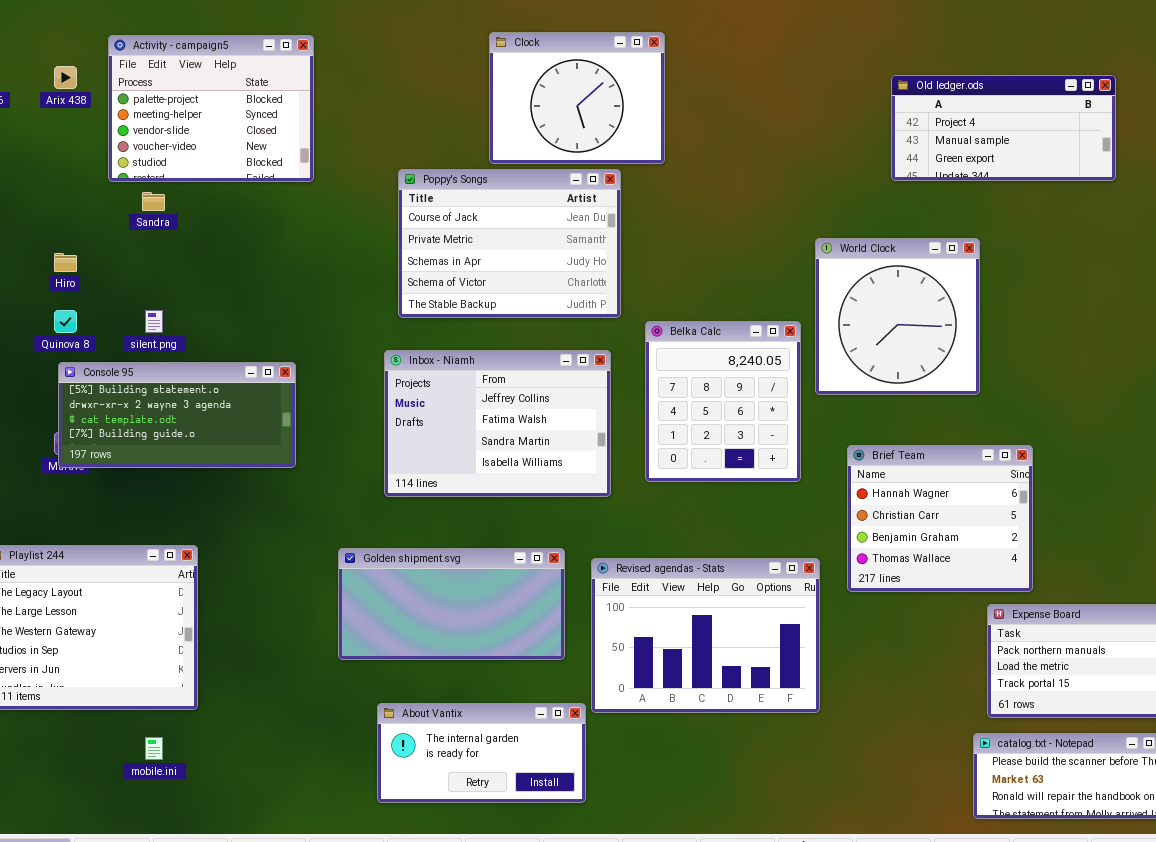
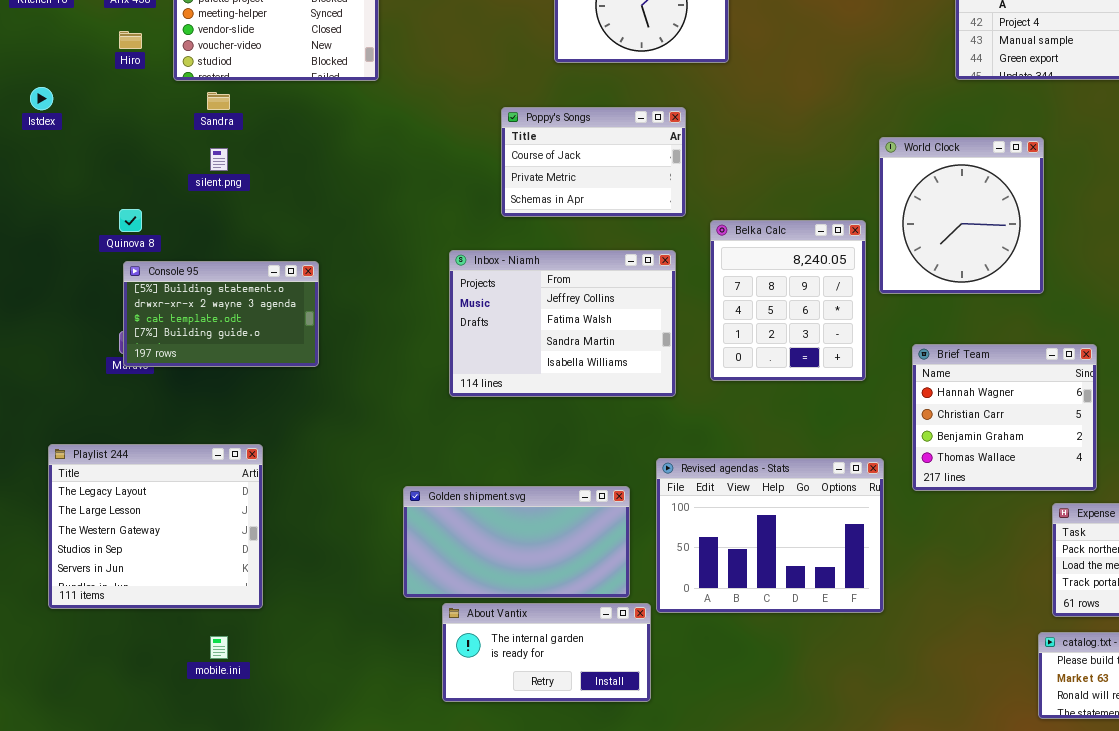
Poppy's Songs: [398,169,621,318] -> [501,107,686,217], resized
Hiro: [54,253,77,272] -> [119,31,142,49], moved
silent.png: [145,310,163,333] -> [210,148,228,171], moved
Console 95: [58,362,296,468] -> [123,261,319,367], resized
Golden shipment.svg: [338,548,565,660] -> [403,486,630,598], moved

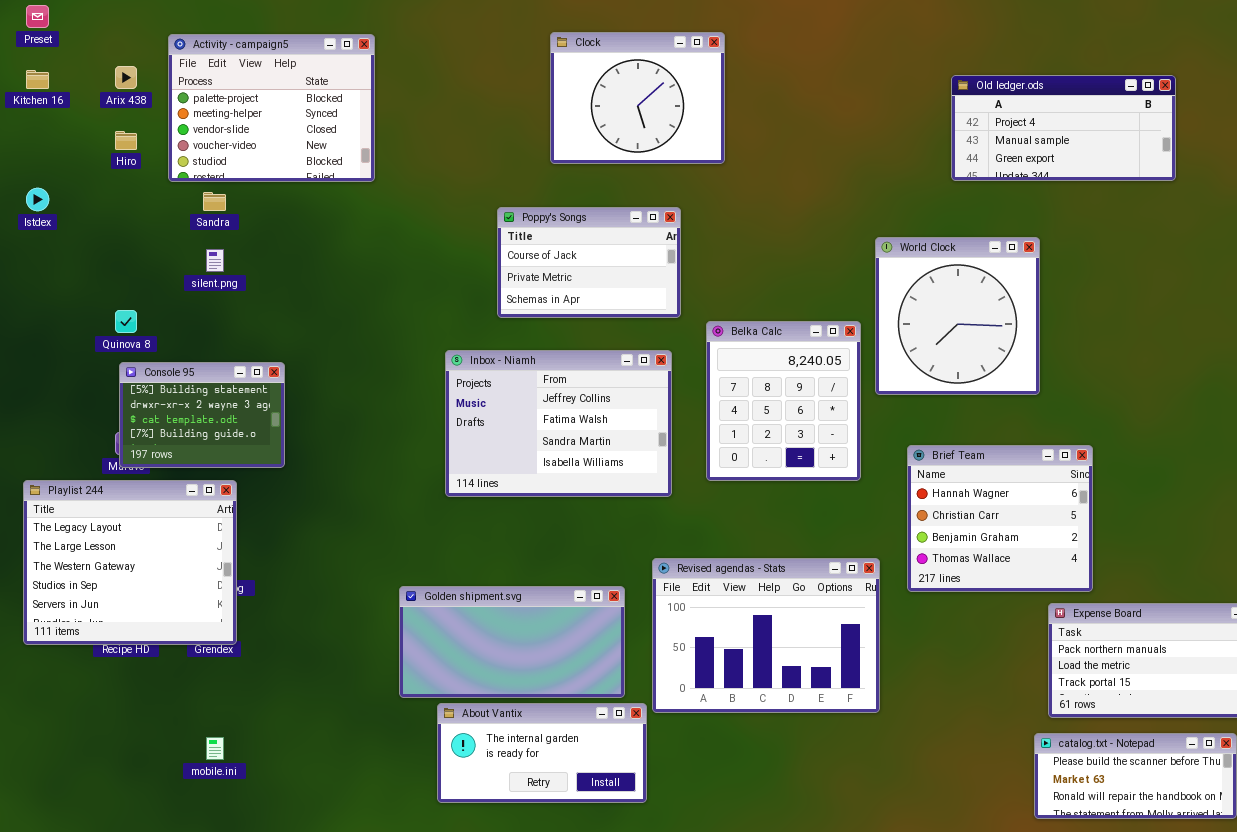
Console 95: [123,261,319,367] -> [119,362,285,468], resized
Playlist 244: [48,444,263,609] -> [23,480,237,645], moved

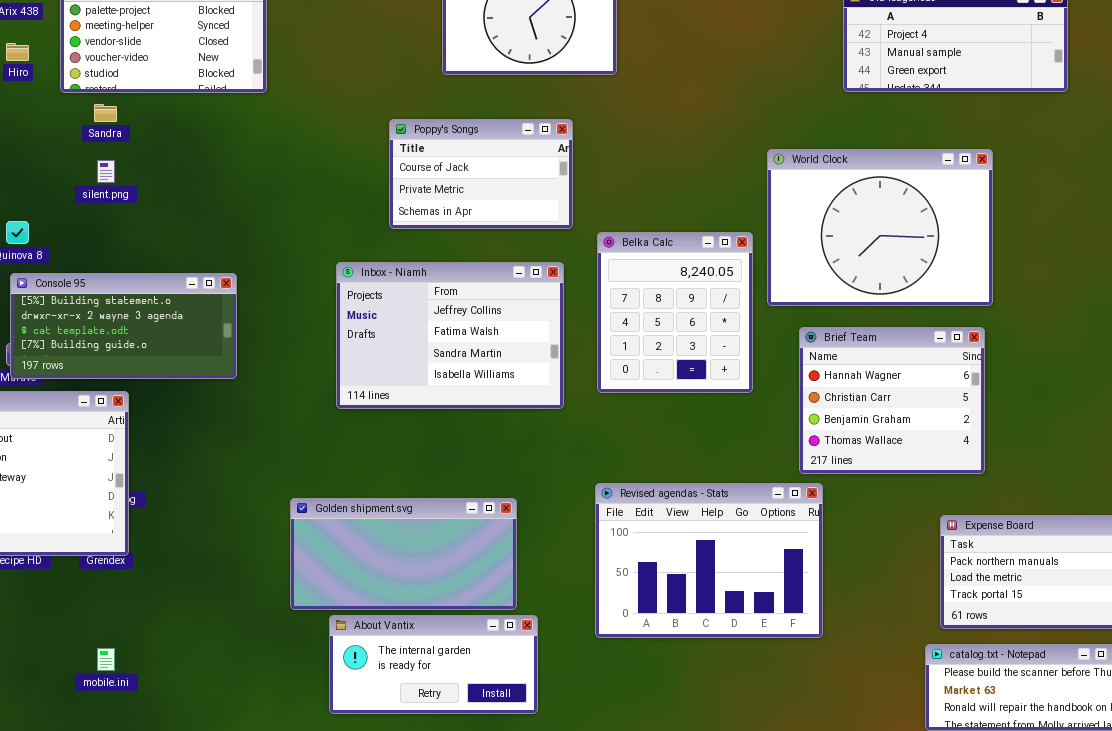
World Clock: [875,237,1040,395] -> [767,149,993,306], resized
Console 95: [119,362,285,468] -> [10,273,237,379], resized
Brief Team: [907,445,1093,592] -> [799,327,985,474], moved
Revised agendas - Stats: [652,558,880,713] -> [595,483,823,638], moved

